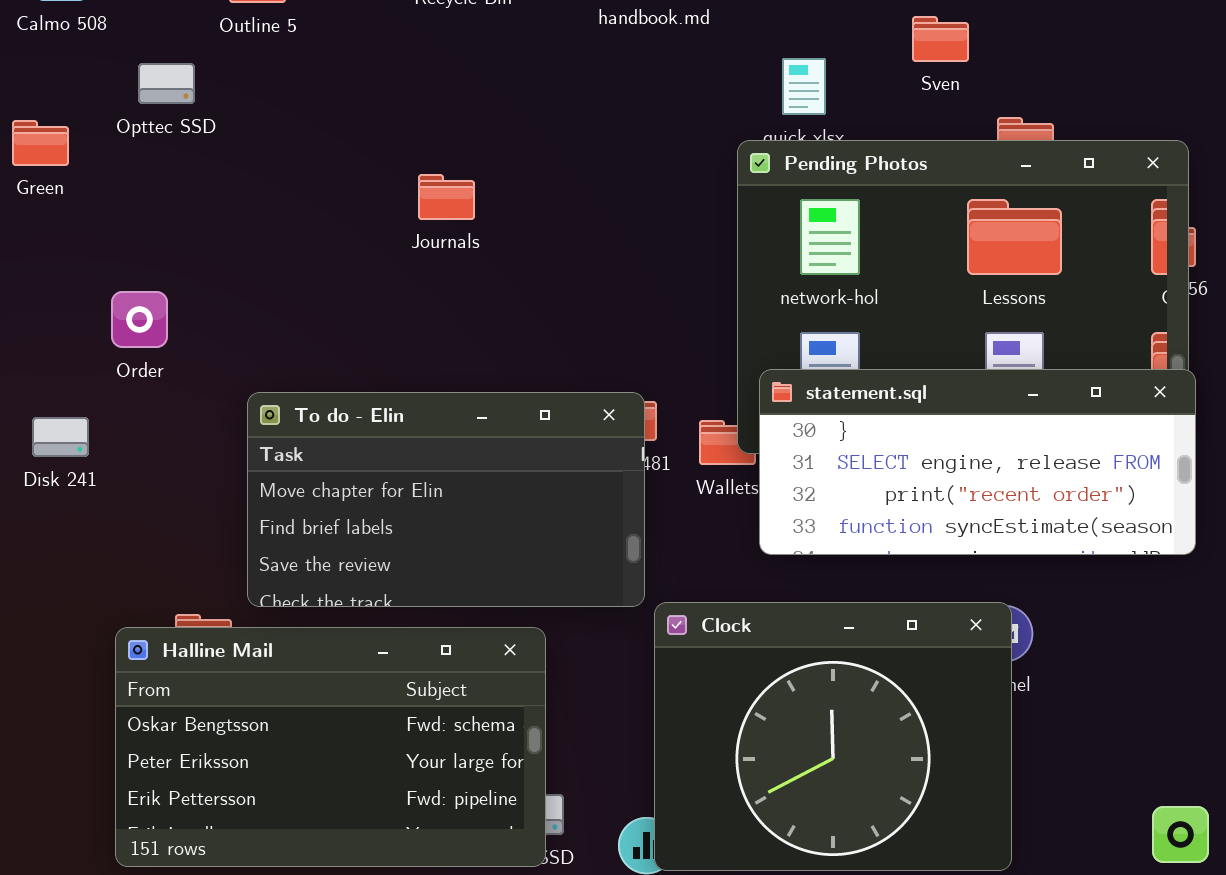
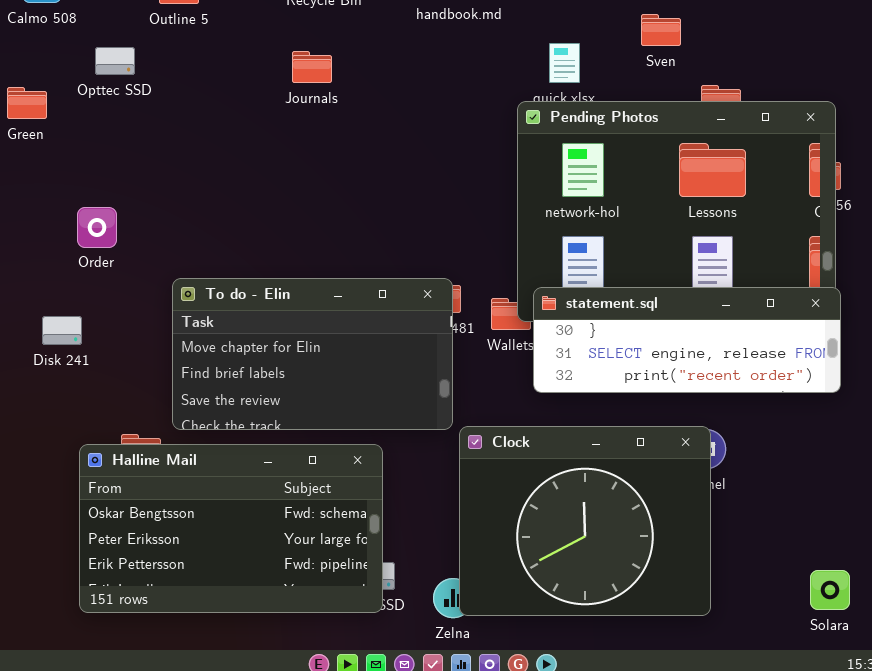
Journals: [418,174,475,220] -> [292,51,332,83], moved
statement.sql: [759,369,1196,555] -> [533,287,841,393], resized
Disk 241: [32,417,89,457] -> [42,316,82,345], moved

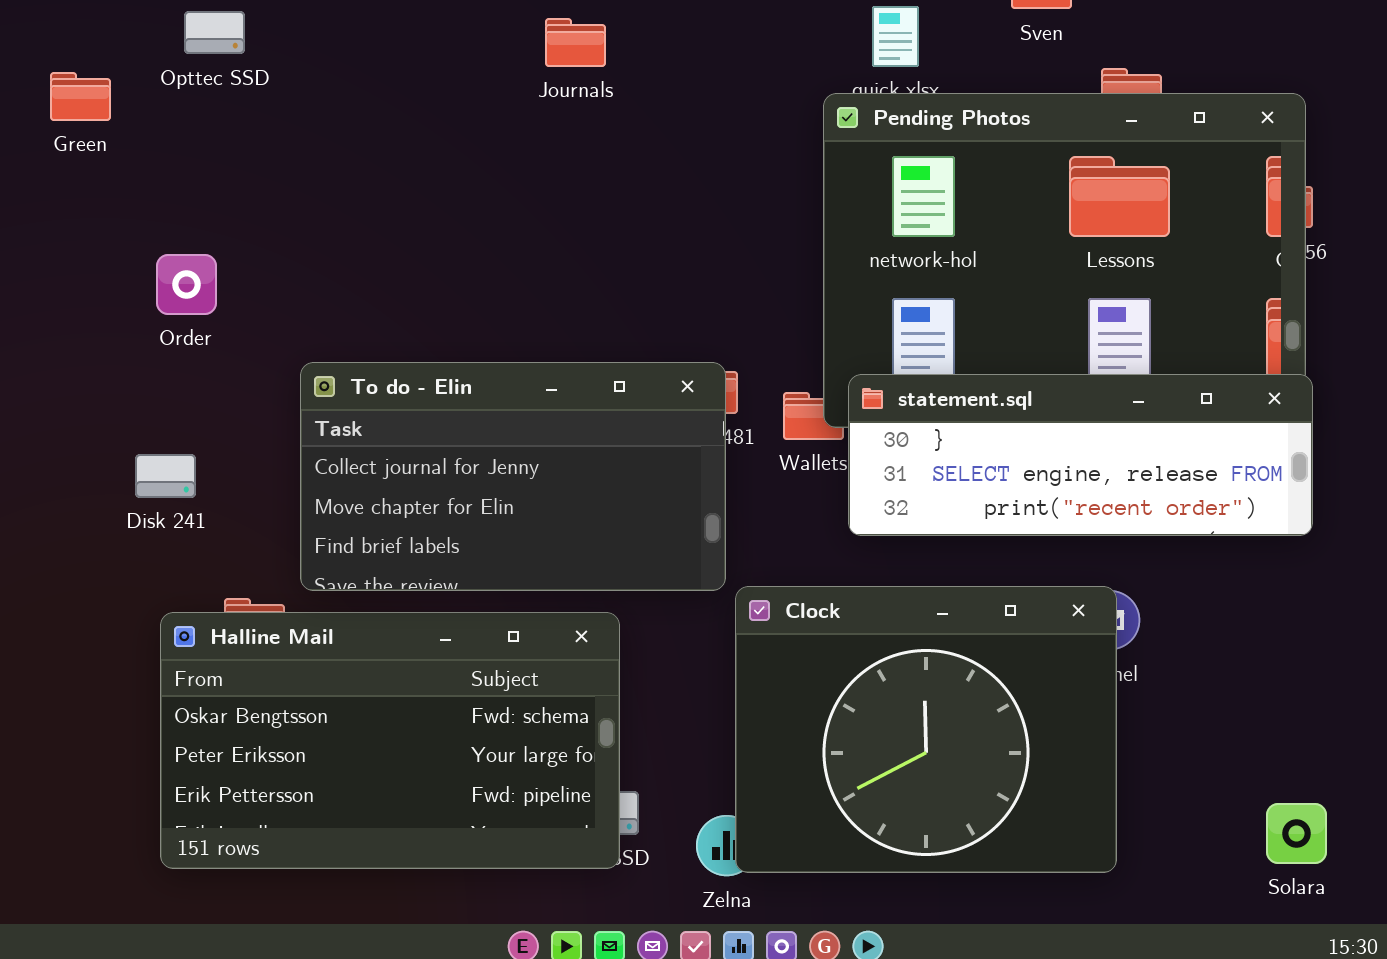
Journals: [292,51,332,83] -> [545,18,606,67], moved
To do - Elin: [172,278,453,430] -> [300,362,726,591], scrolled up 1 row
Disk 241: [42,316,82,345] -> [135,454,196,498], moved

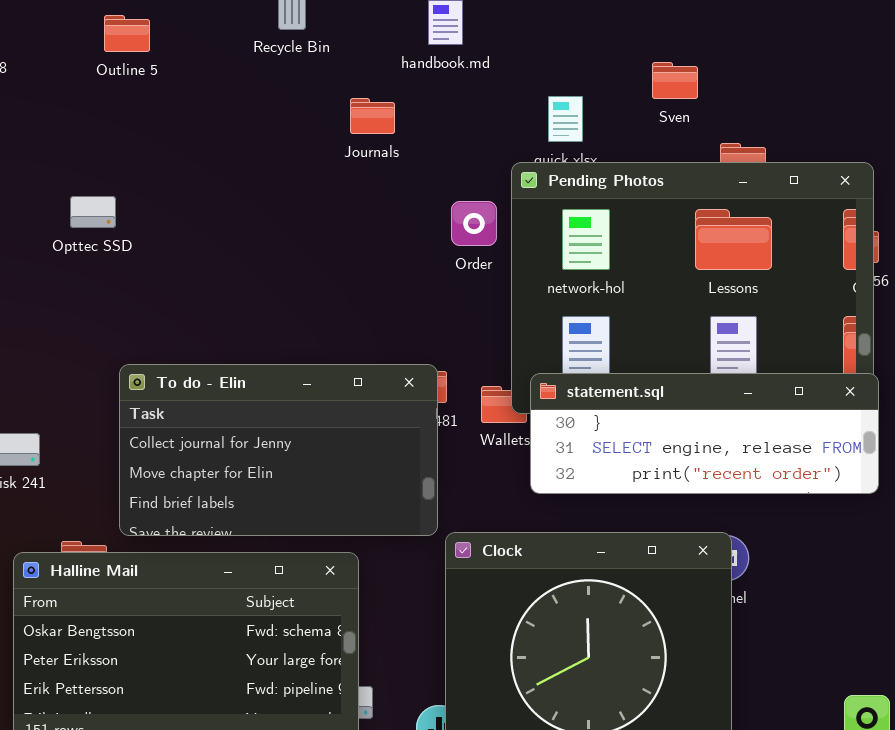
Opttec SSD: [184,11,245,54] -> [70,196,116,228], moved
Journals: [545,18,606,67] -> [350,98,395,134], moved
Order: [156,254,217,315] -> [451,201,497,246], moved

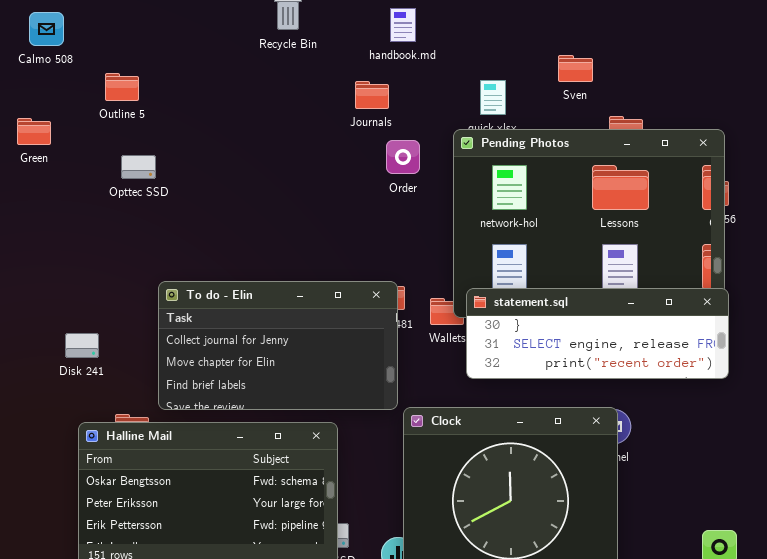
Outline 5: [104,15,150,52] -> [105,73,139,101], moved
Journals: [350,98,395,134] -> [355,81,389,109], moved
Order: [451,201,497,246] -> [386,140,420,174], moved

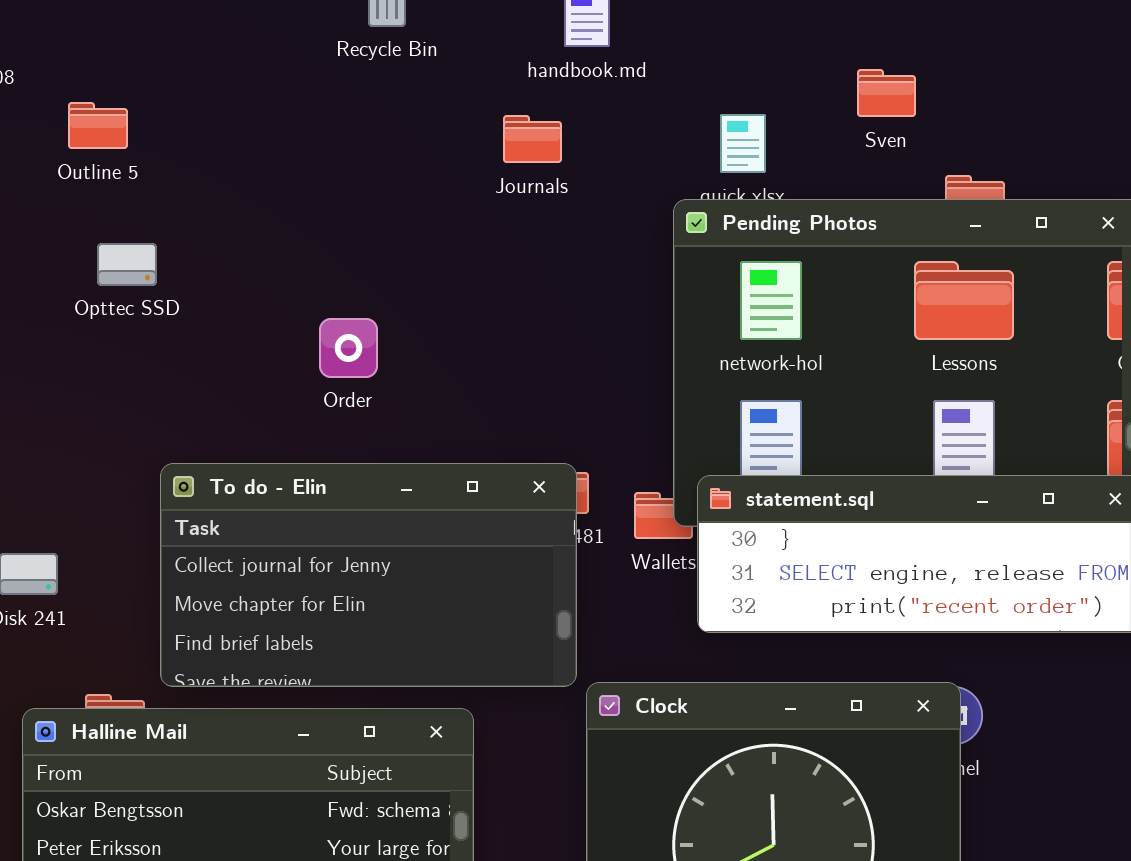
Order: [386,140,420,174] -> [319,318,378,378], moved

